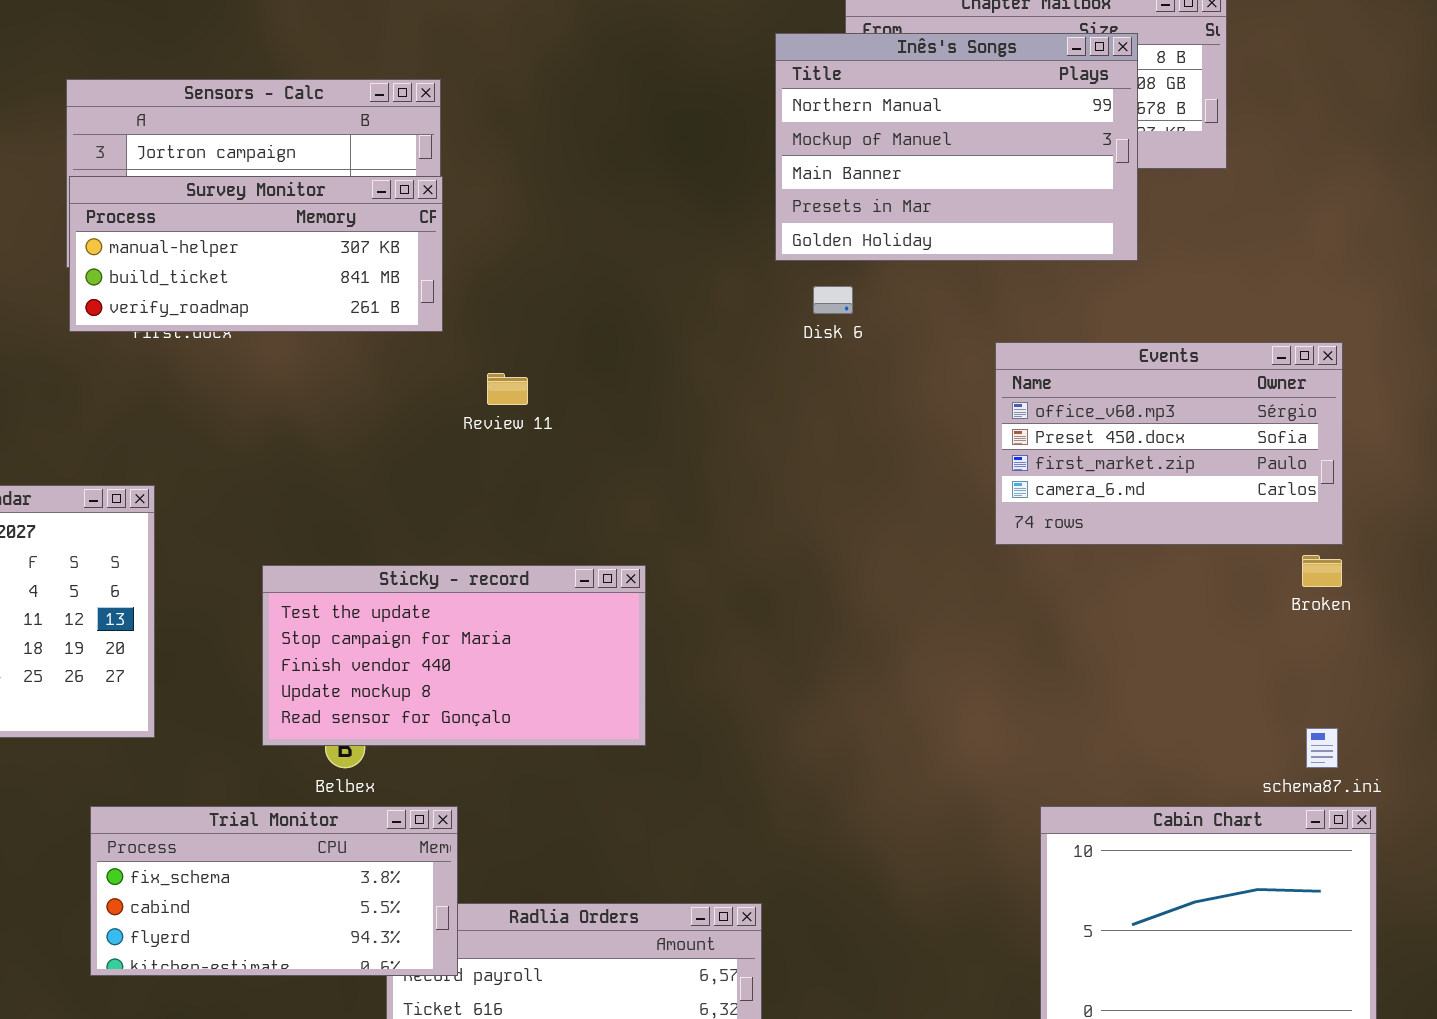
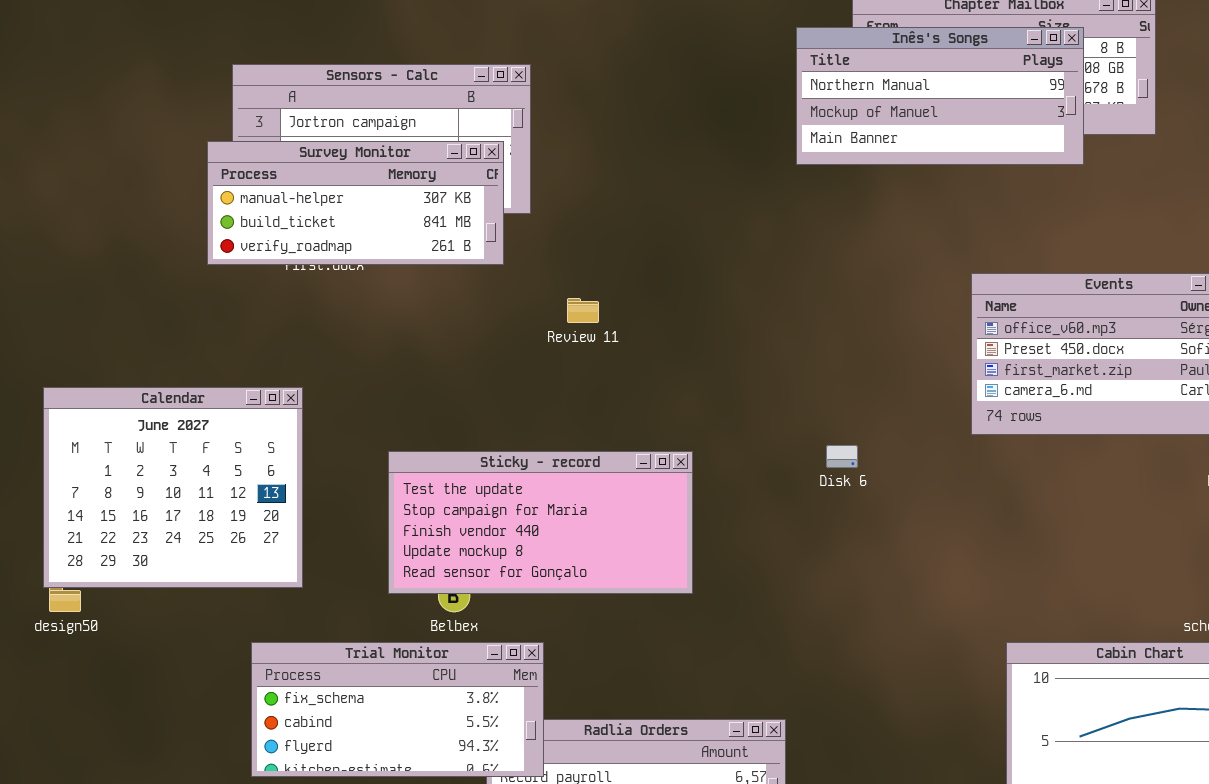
Inês's Songs: [775,33,1138,261] -> [796,27,1084,165], resized
Survey Monitor: [69,176,443,332] -> [207,141,504,265], moved
Disk 6: [813,286,853,314] -> [826,445,858,468], moved

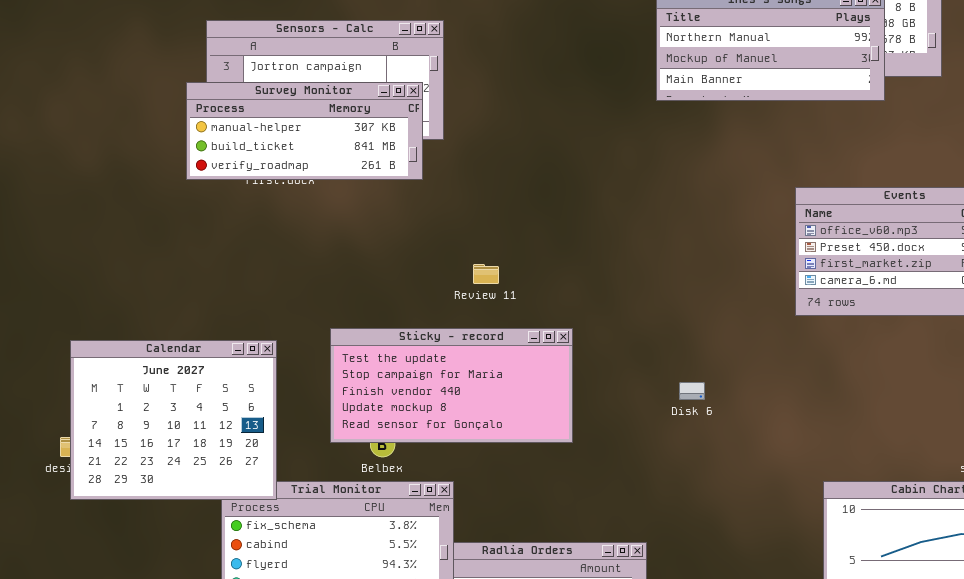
Review 11: [567,298,599,323] -> [473,264,499,284], moved
Calendar: [43,387,303,588] -> [70,340,277,500], moved
Disk 6: [826,445,858,468] -> [679,382,705,400], moved

